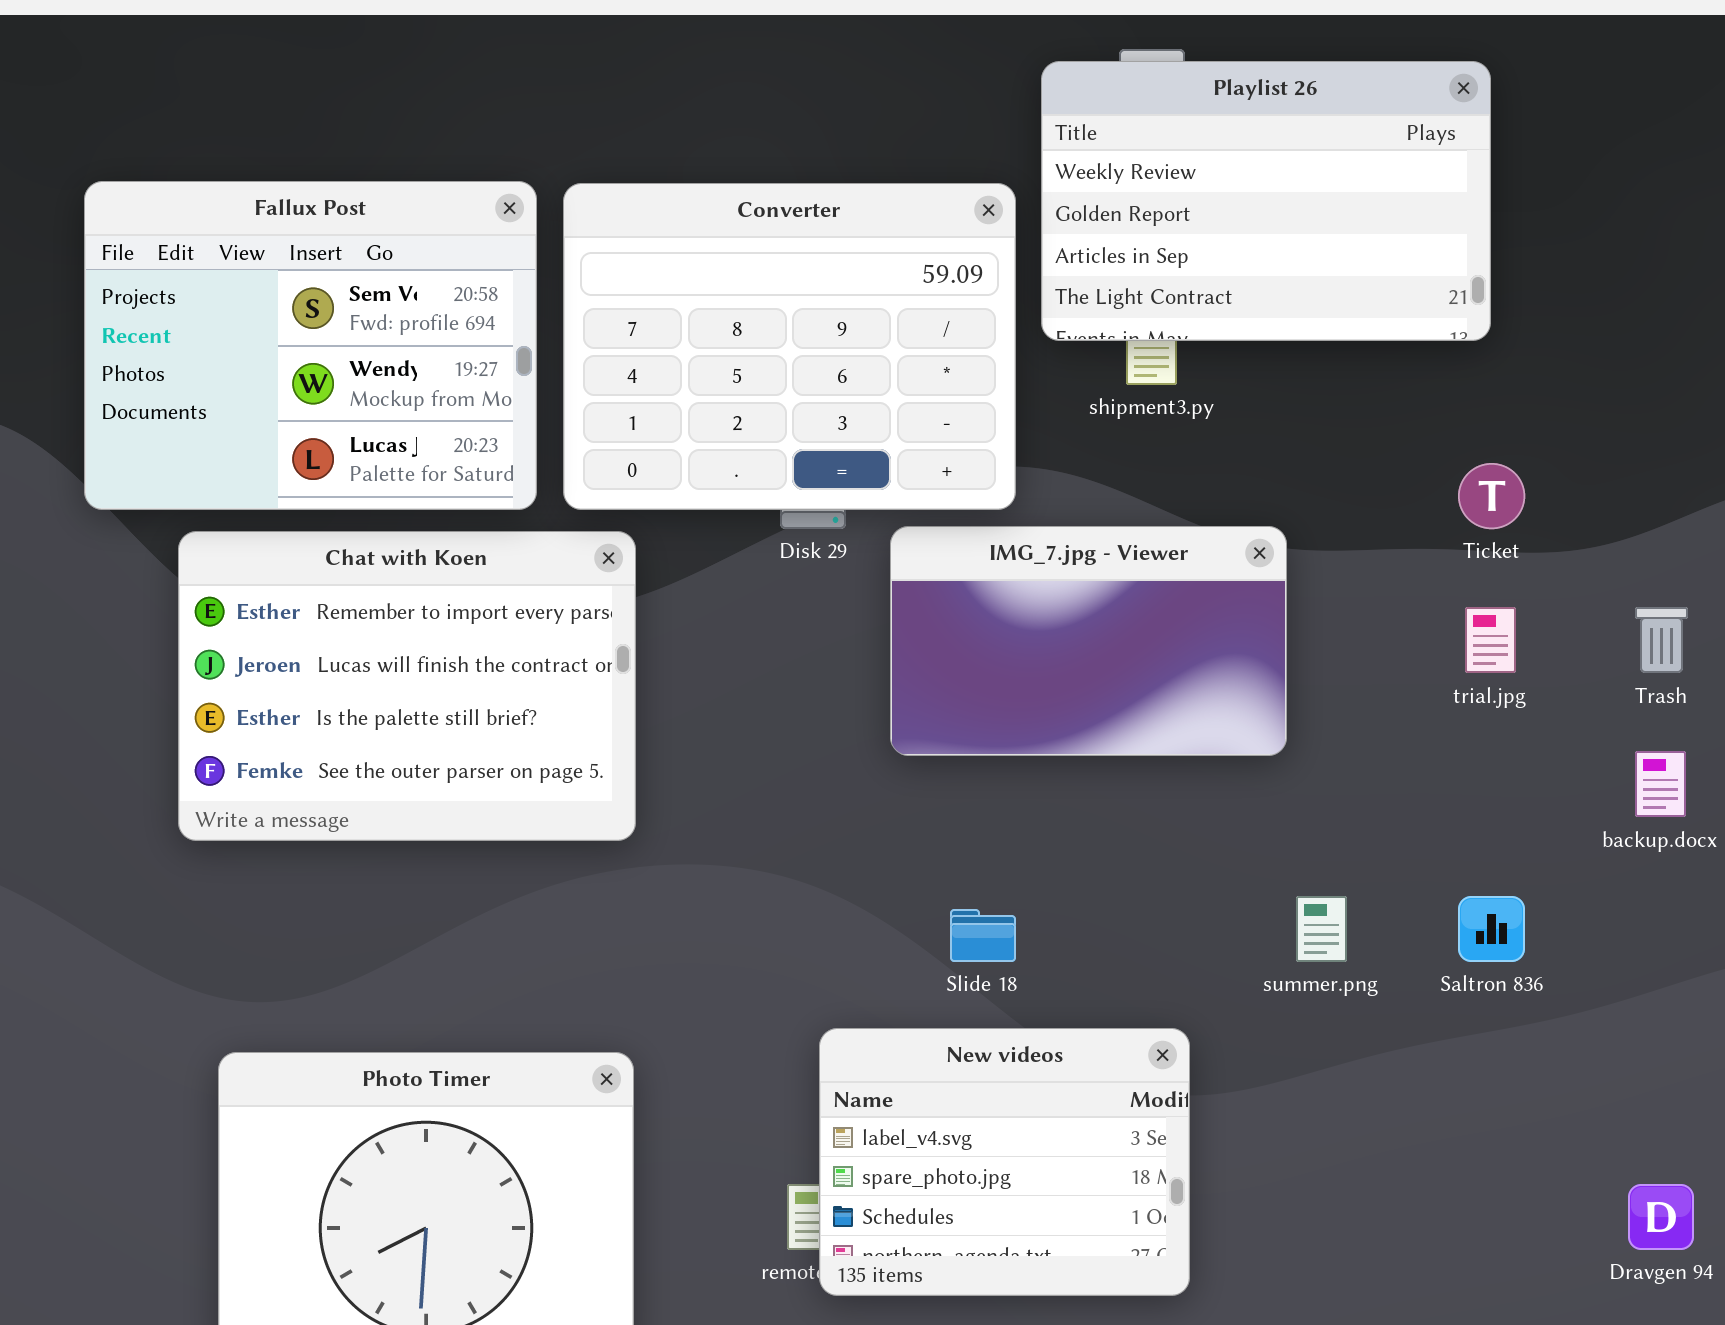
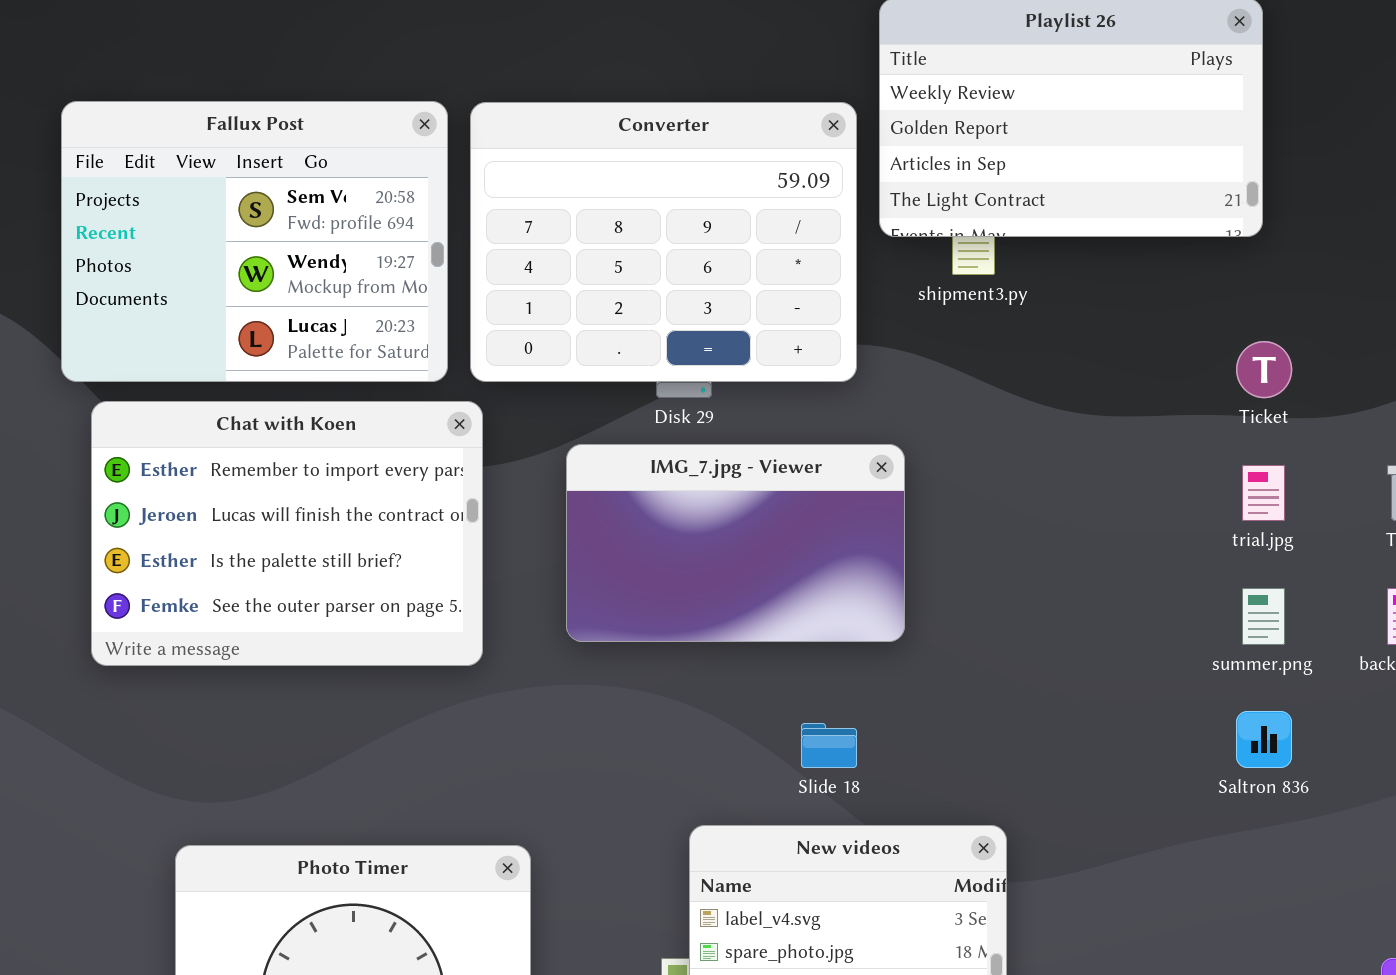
IMG_7.jpg - Viewer: [890,526,1287,756] -> [566,444,905,642], moved
Chat with Koen: [178,531,636,841] -> [91,401,483,666], moved
summer.png: [1296,896,1347,962] -> [1242,588,1285,645], moved

